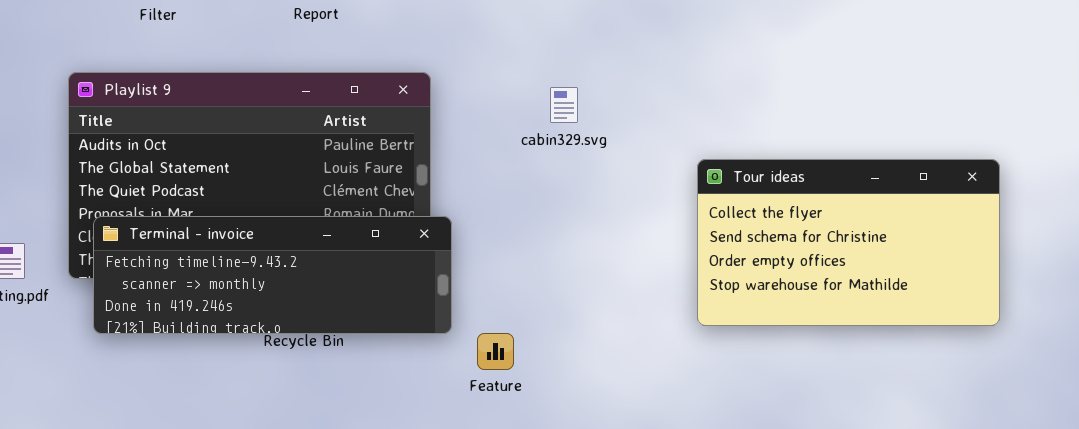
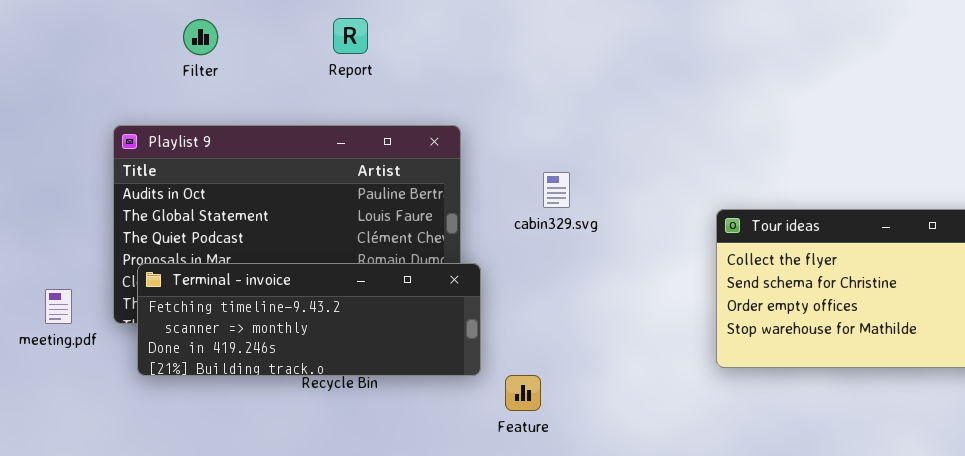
cabin329.svg: [550,87,578,123] -> [543,172,570,208], moved

